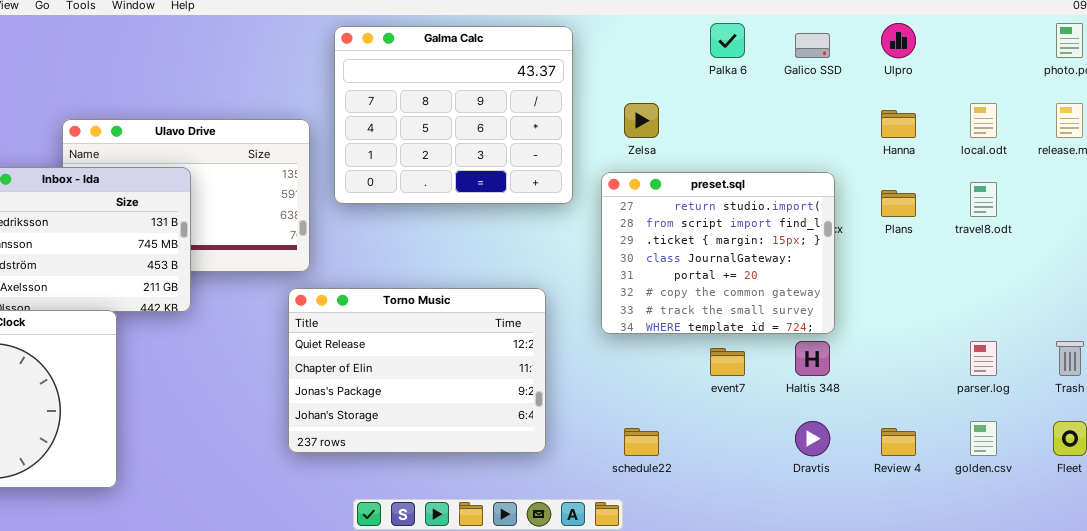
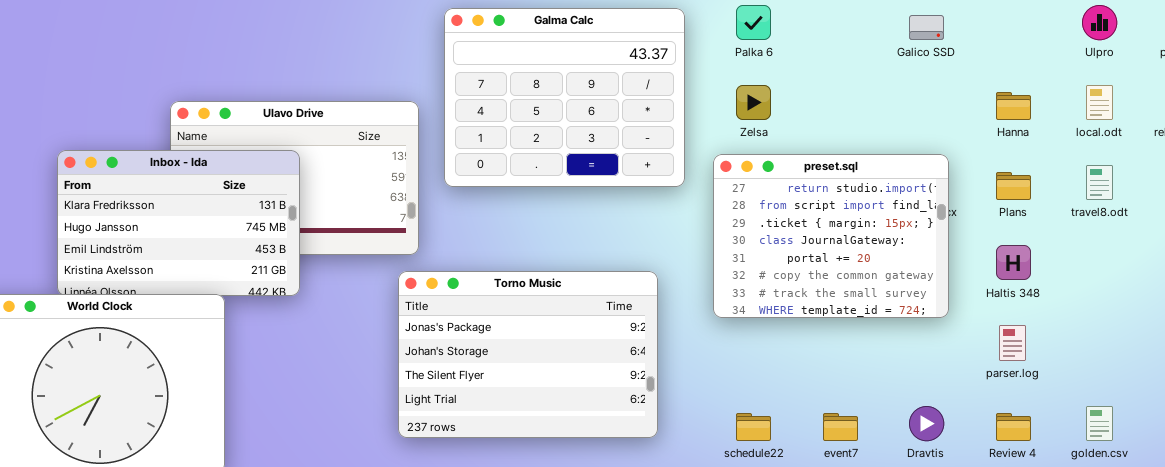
Palka 6: [710,23,745,58] -> [736,5,771,40], moved
Ulpro: [881,23,916,58] -> [1082,5,1117,40], moved
Torno Music: [288,288,546,453] -> [398,271,658,438], scrolled down 2 rows
Haltis 348: [795,341,830,376] -> [996,245,1031,280], moved
parser.log: [970,341,997,376] -> [999,325,1026,361], moved
event7: [710,348,745,376] -> [823,413,858,441], moved

